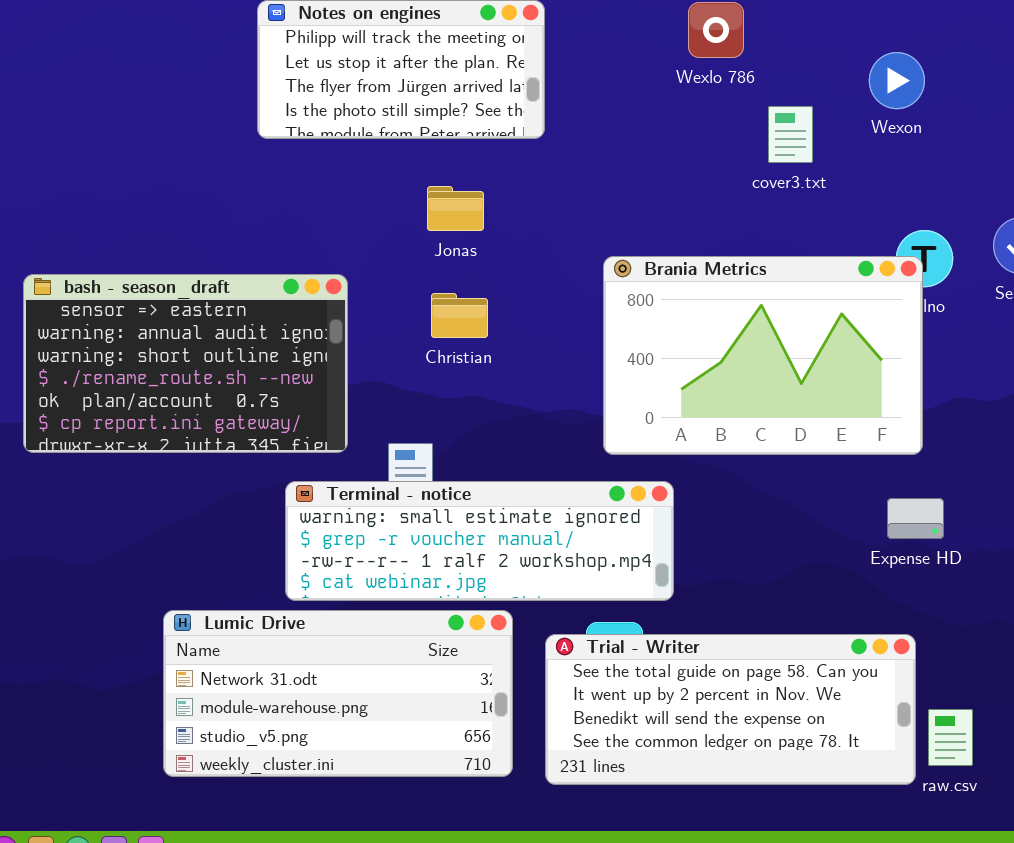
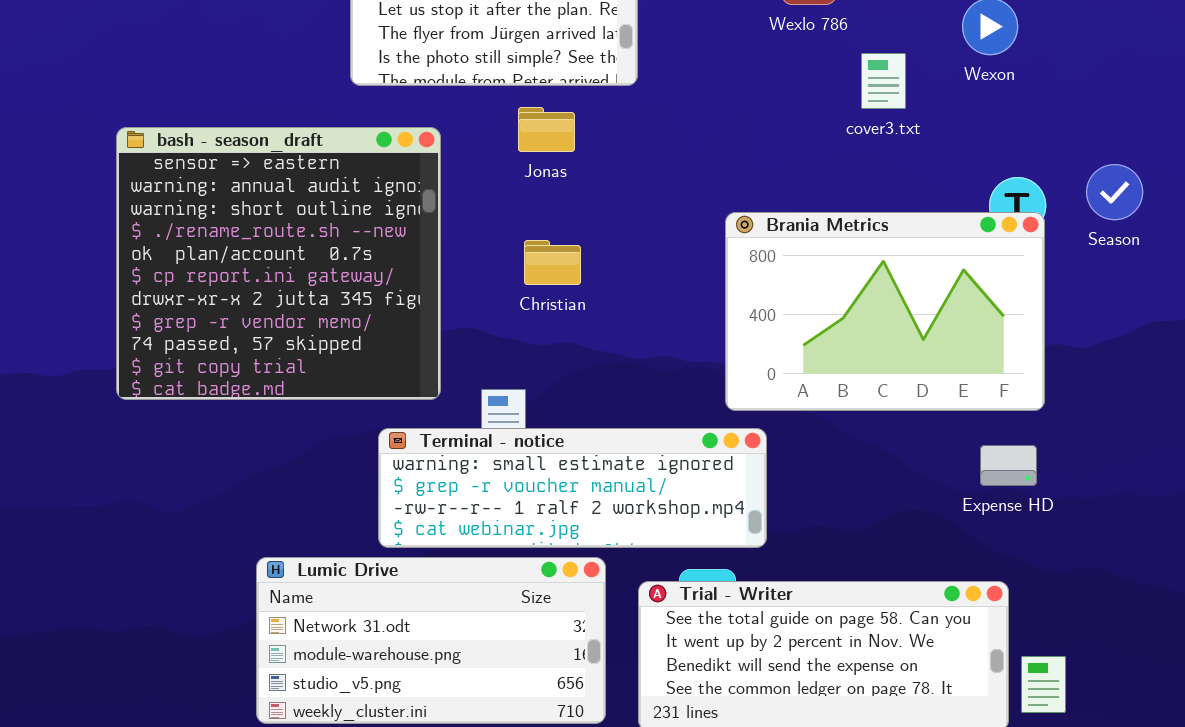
Jonas: [427,186,484,231] -> [518,107,575,152], moved
Brania Metrics: [603,256,923,455] -> [725,212,1045,411], moved
bash - season_draft: [23,274,348,453] -> [116,127,441,400], resized

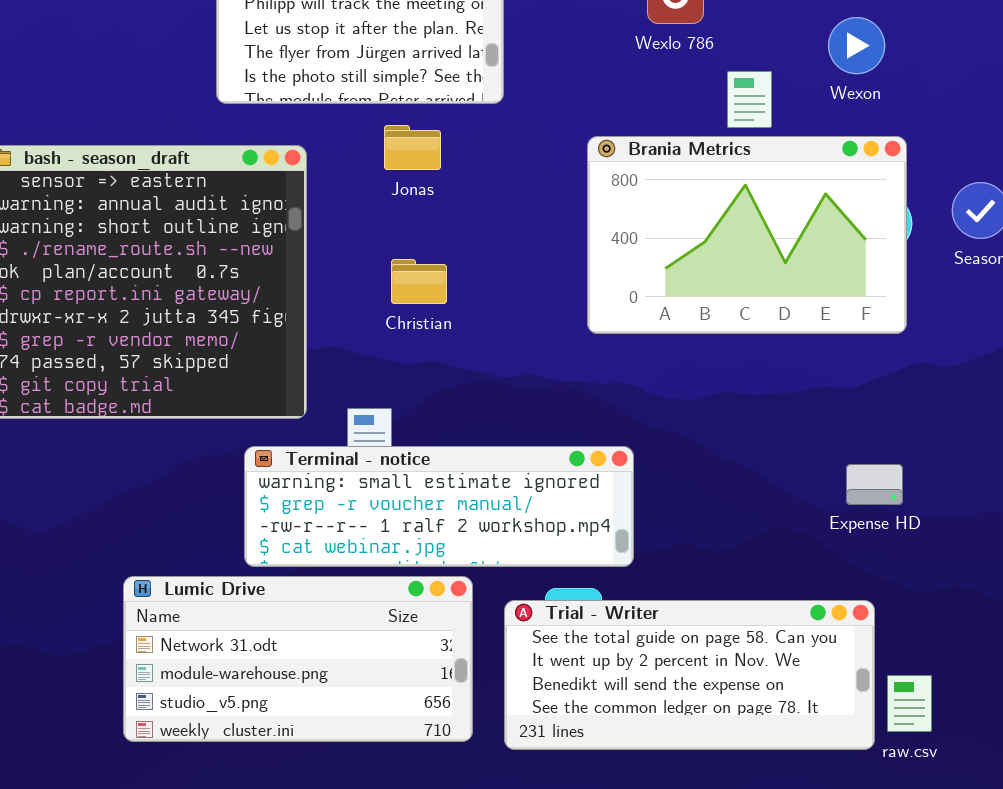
Brania Metrics: [725,212,1045,411] -> [587,136,907,334], moved

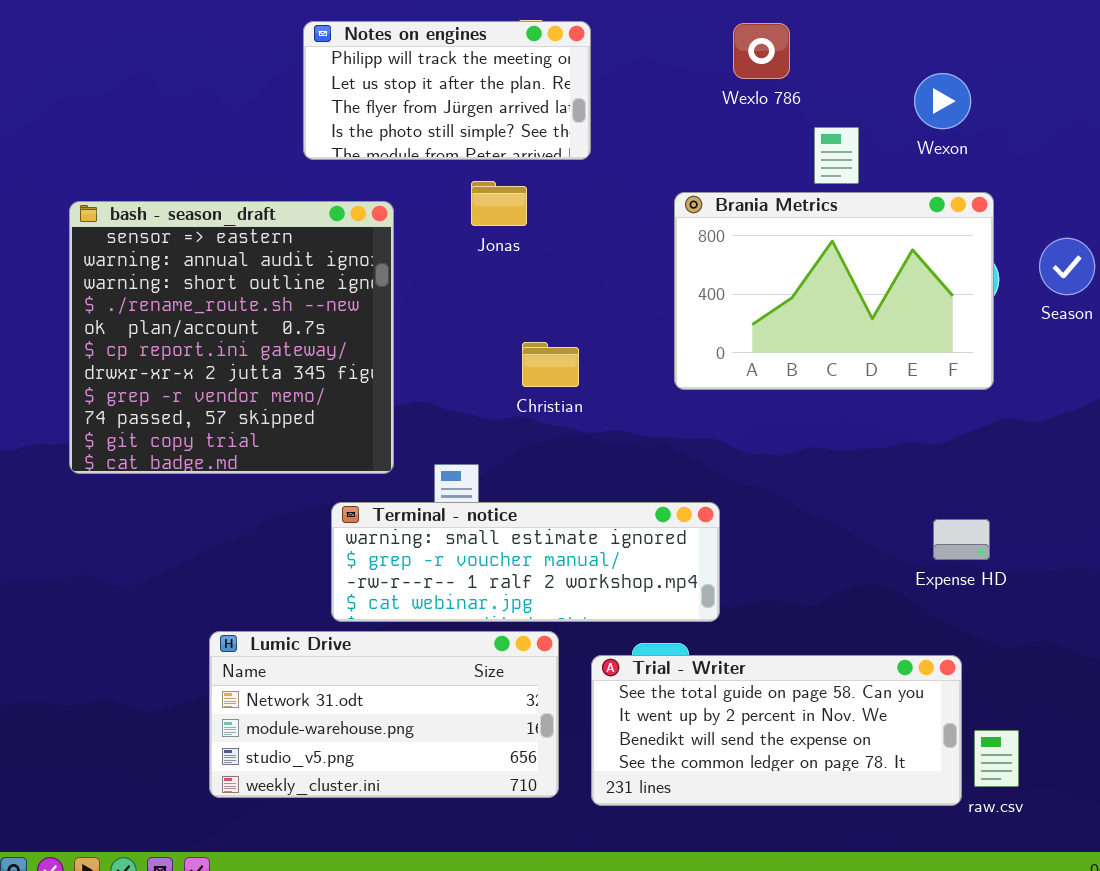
Christian: [391,259,447,304] -> [522,342,579,387], moved

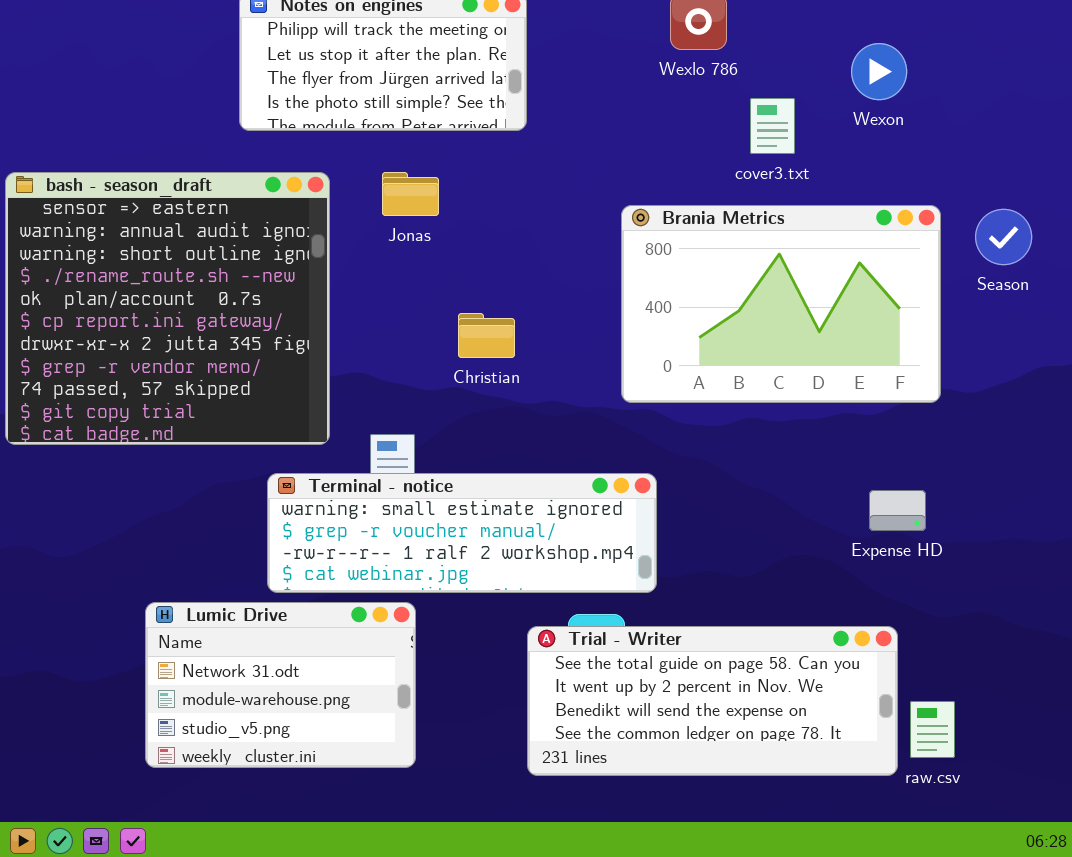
Jonas: [471,181,527,226] -> [382,172,439,216], moved
Brania Metrics: [674,192,994,390] -> [621,205,941,403], moved
Lumic Drive: [209,631,559,798] -> [145,602,416,768], resized

